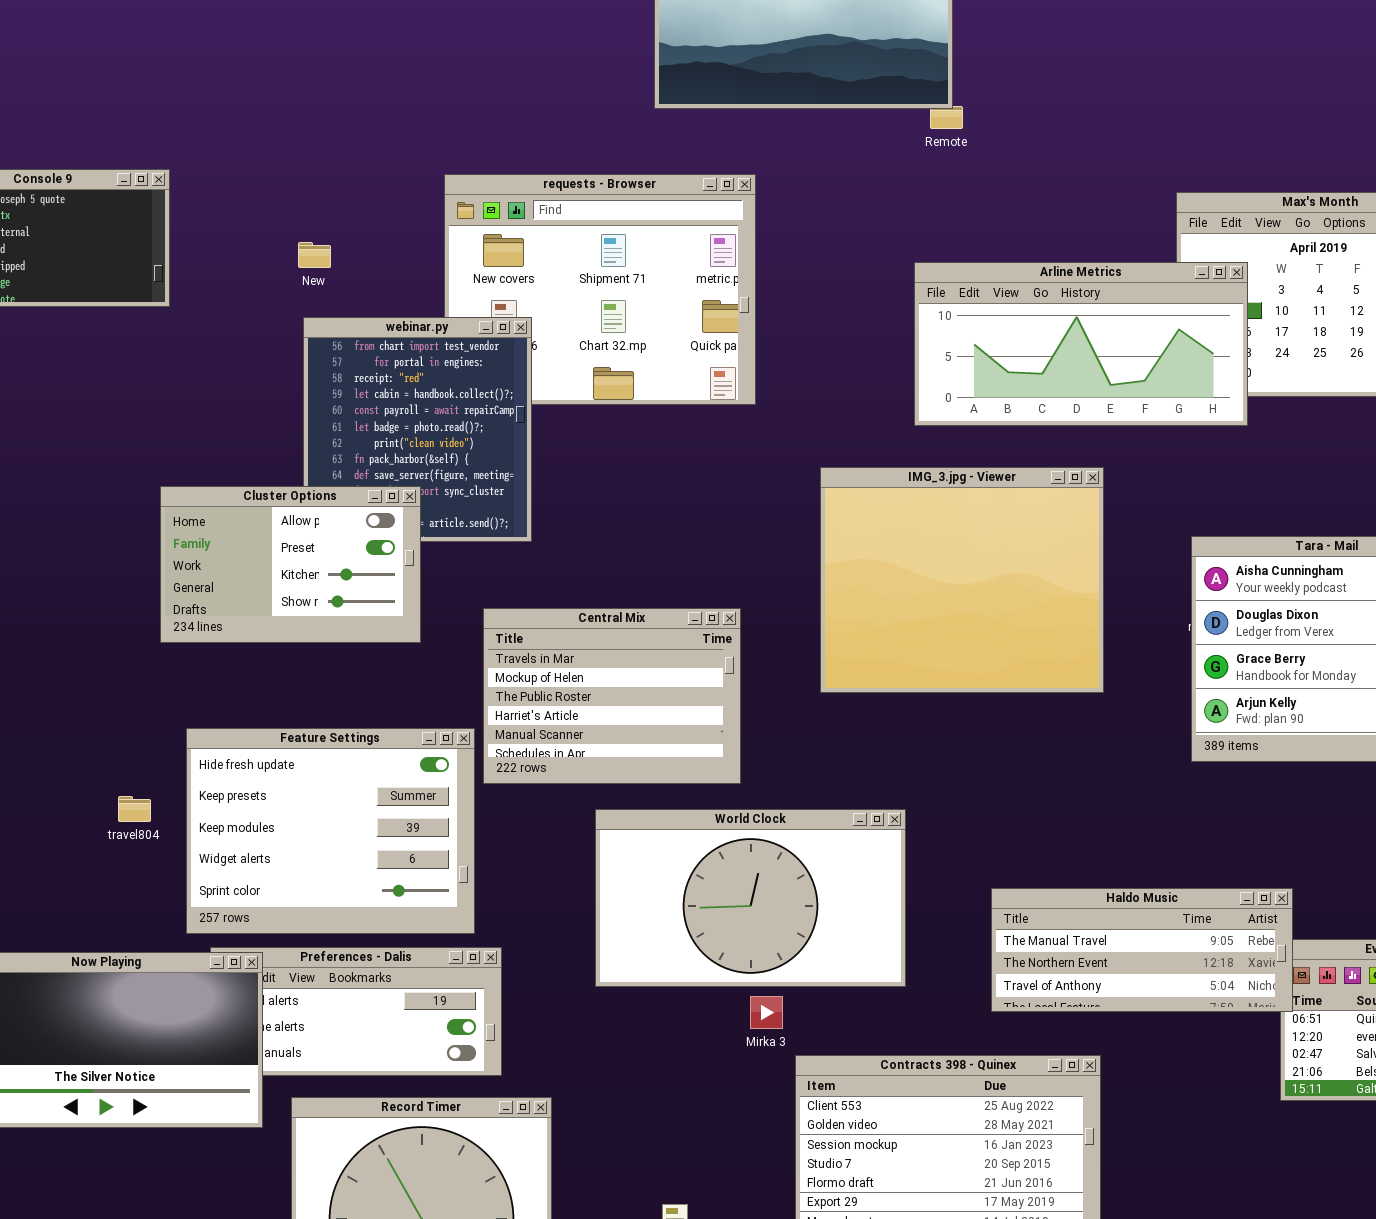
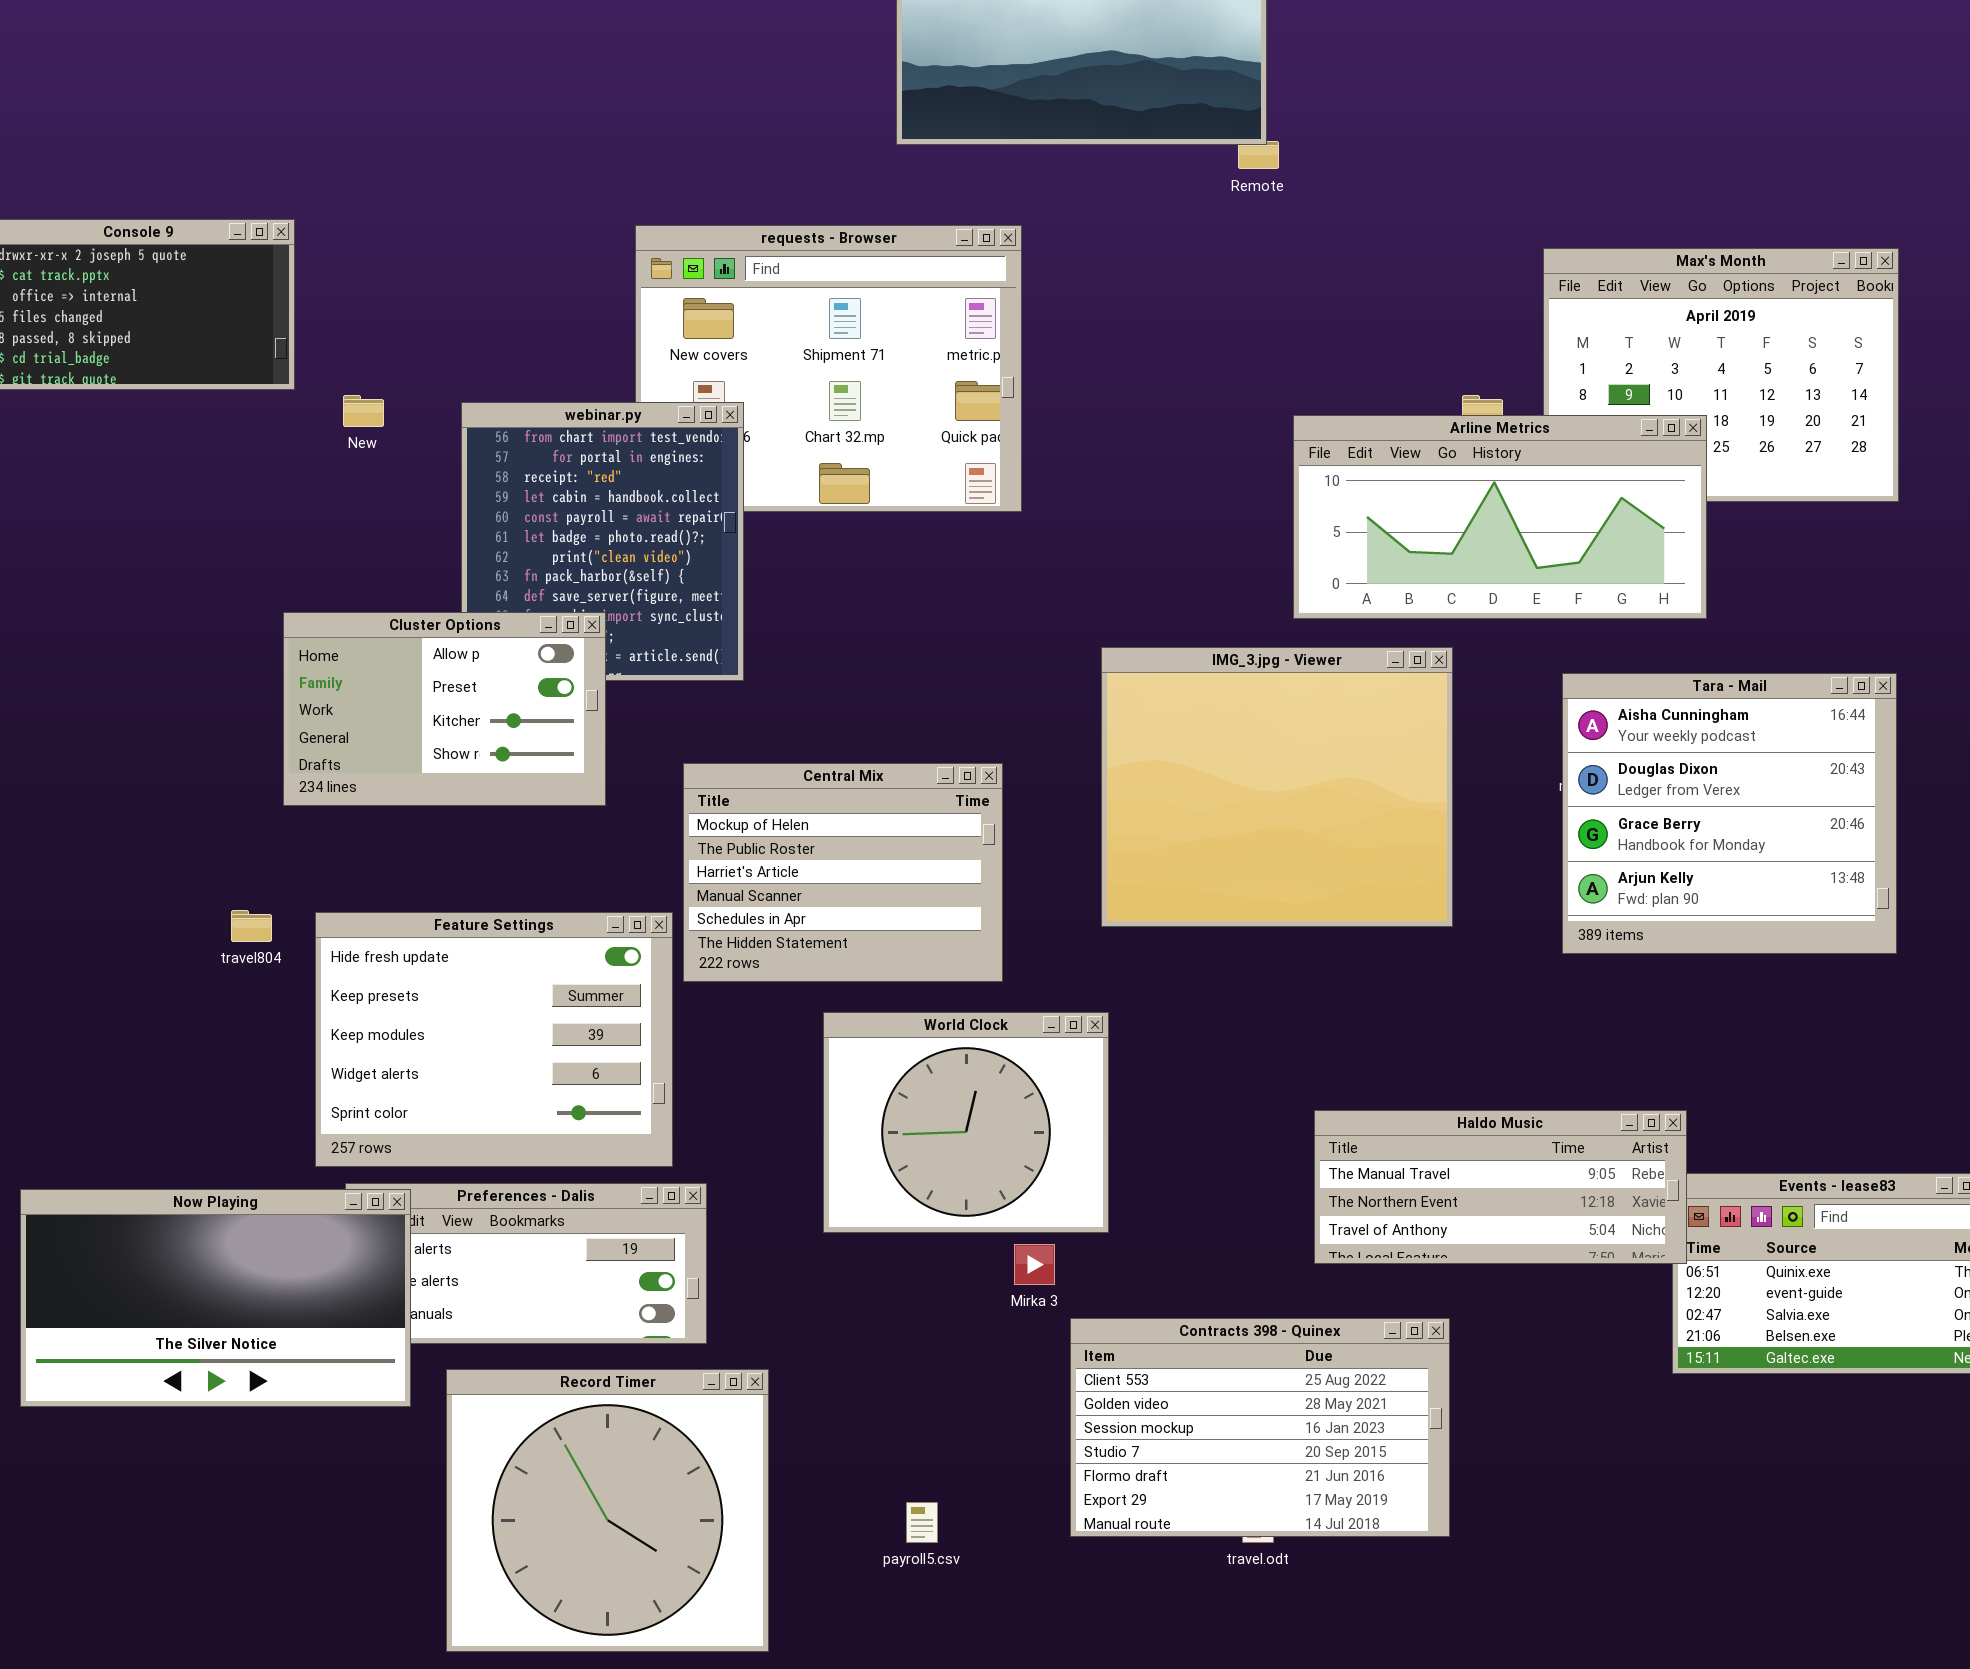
New: [298,242,331,268] -> [343,395,384,427], moved
Arline Metrics: [914,262,1248,426] -> [1293,415,1707,619], moved
IMG_3.jpg - Viewer: [820,467,1104,693] -> [1101,647,1453,927], moved
Central Mix: [483,608,741,784] -> [683,763,1003,982], scrolled down 1 row
travel804: [118,796,151,822] -> [231,910,272,942], moved
World Clock: [595,809,906,987] -> [823,1012,1109,1233], resized

